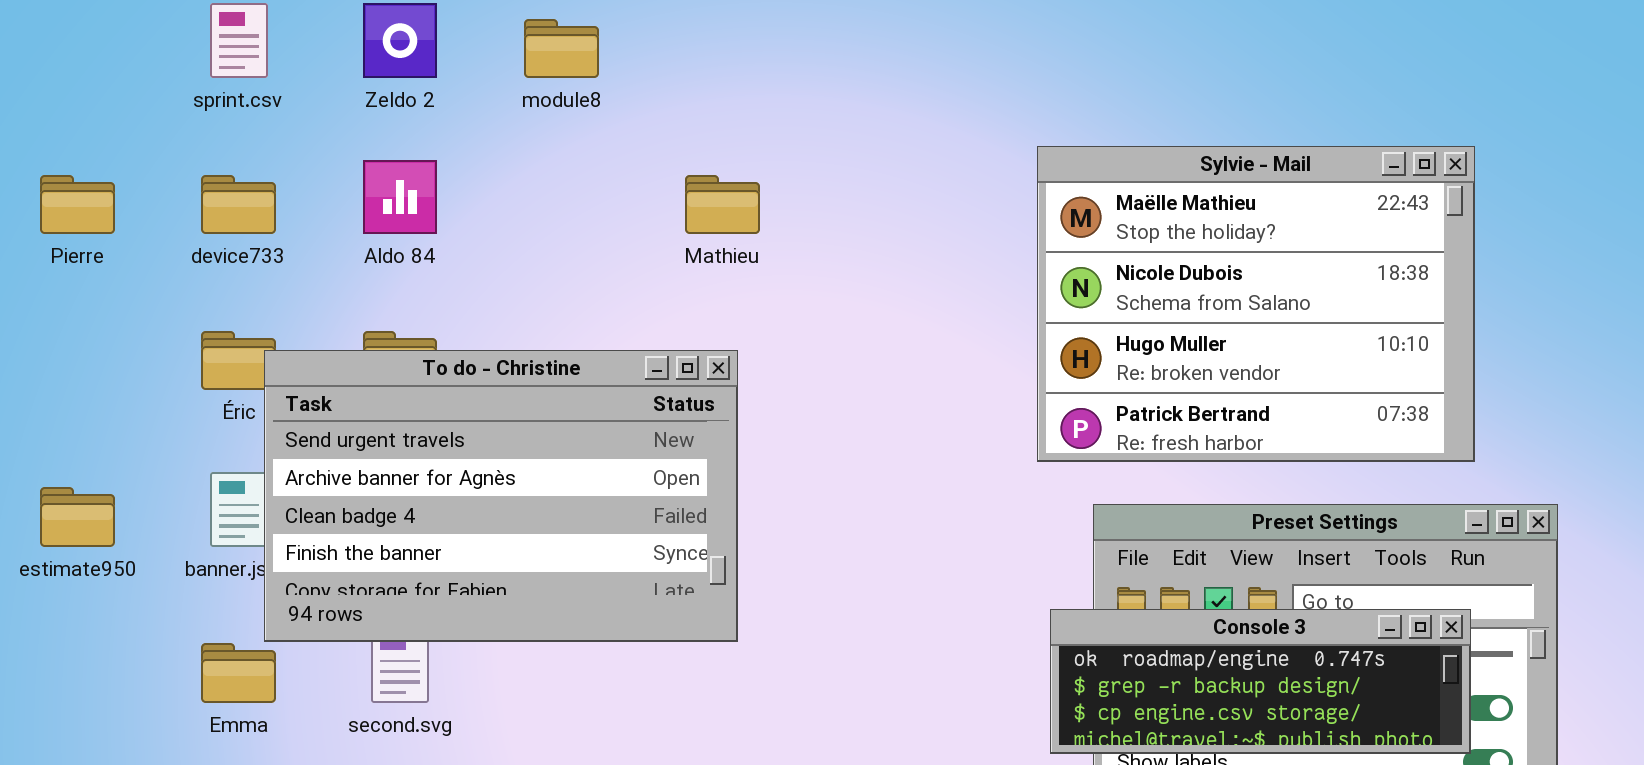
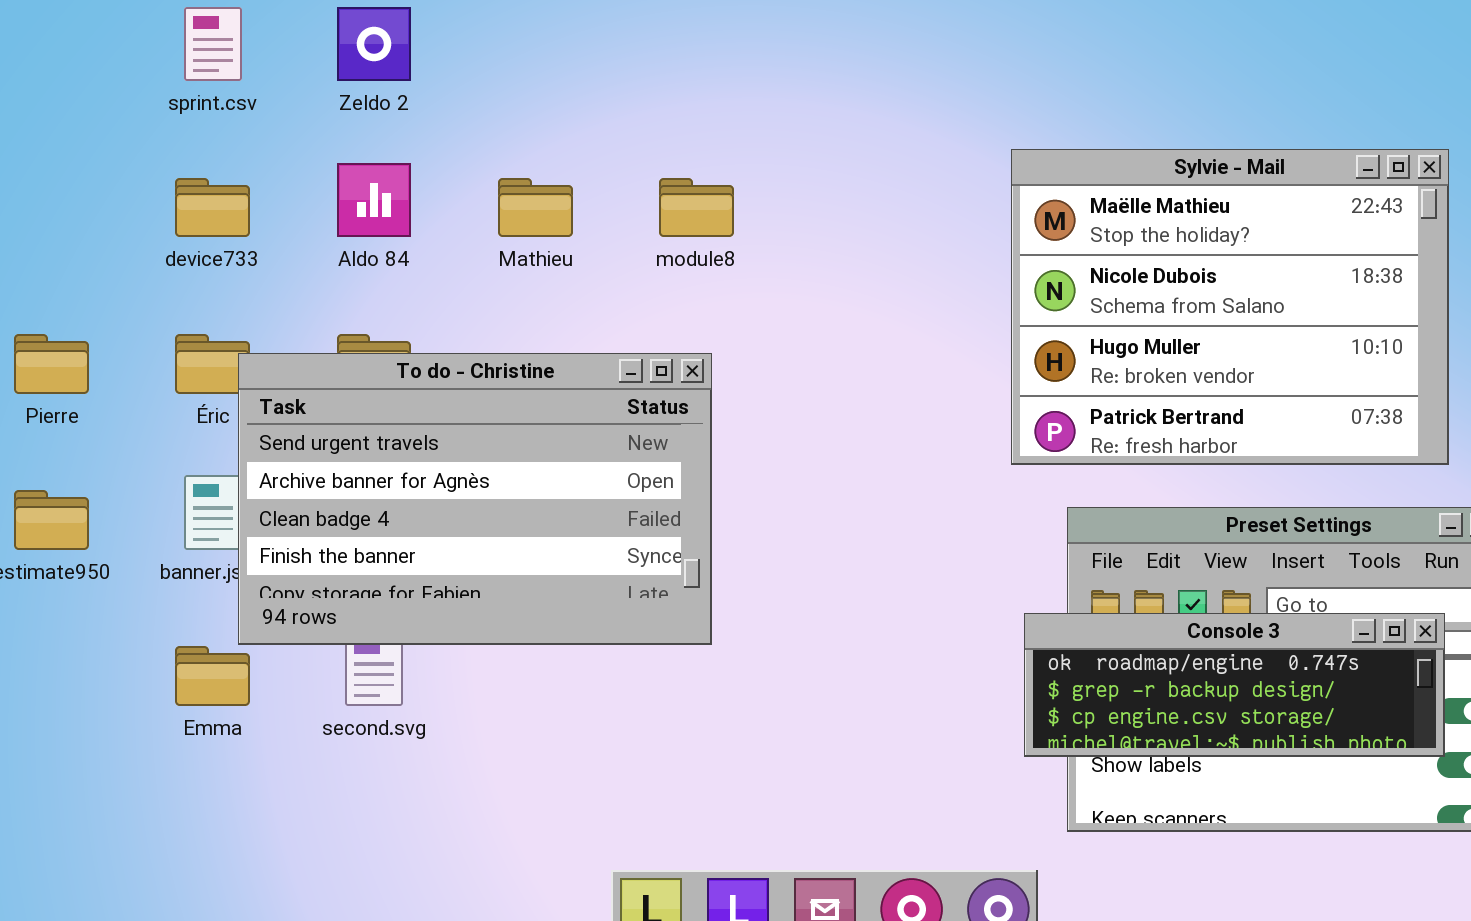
module8: [524,19,599,78] -> [659,178,734,237], moved
Pierre: [40,175,115,234] -> [14,334,89,394], moved
Mathieu: [685,175,760,234] -> [498,178,573,237], moved

